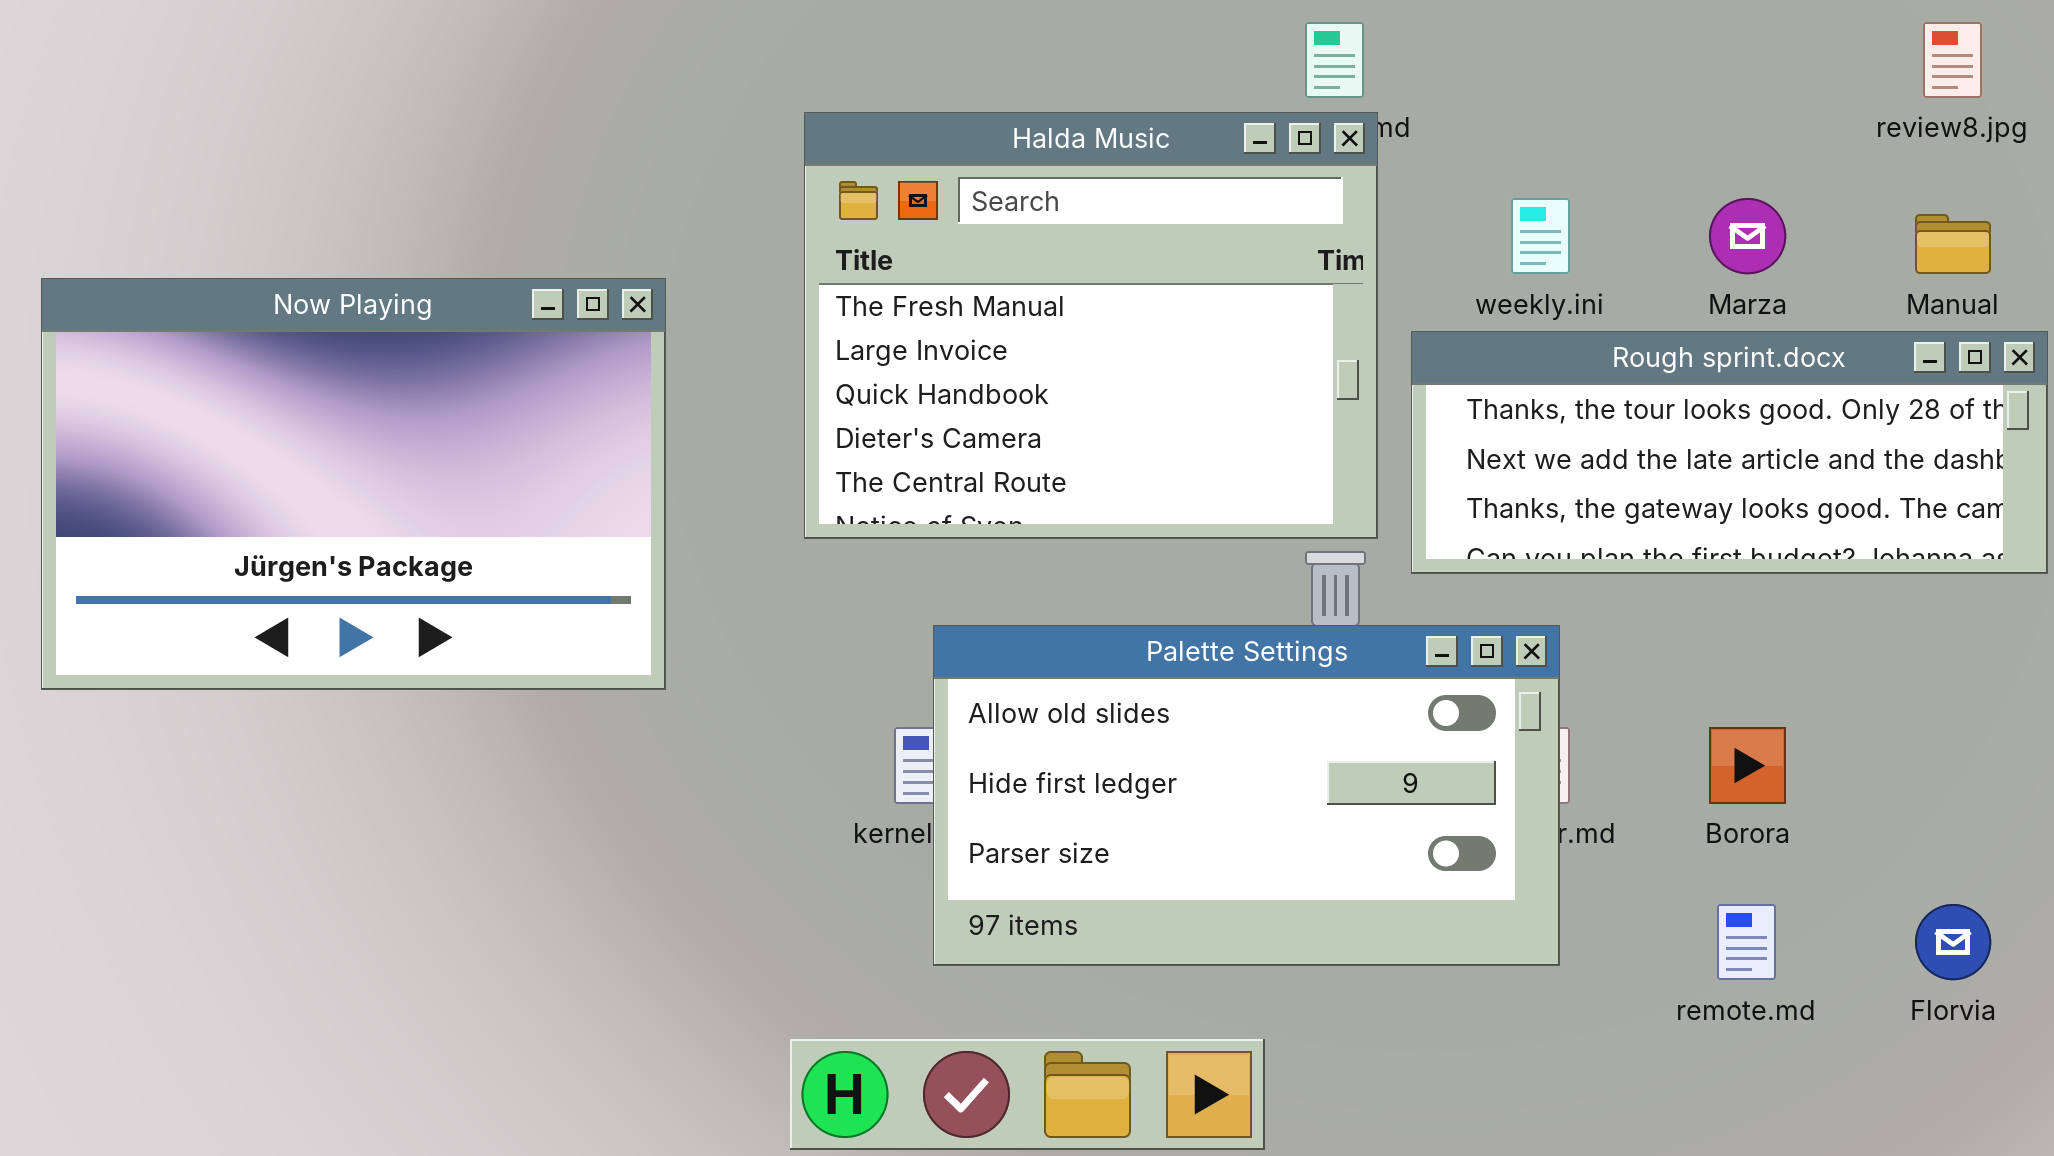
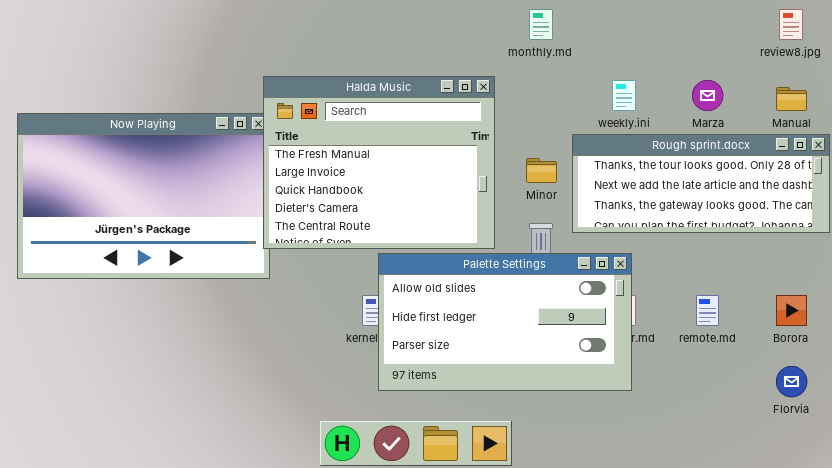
Halda Music: [804,112,1378,539] -> [263,76,495,249], moved
Borora: [1709,727,1786,804] -> [776,295,807,326], moved
remote.md: [1717,904,1776,980] -> [696,295,719,326], moved

